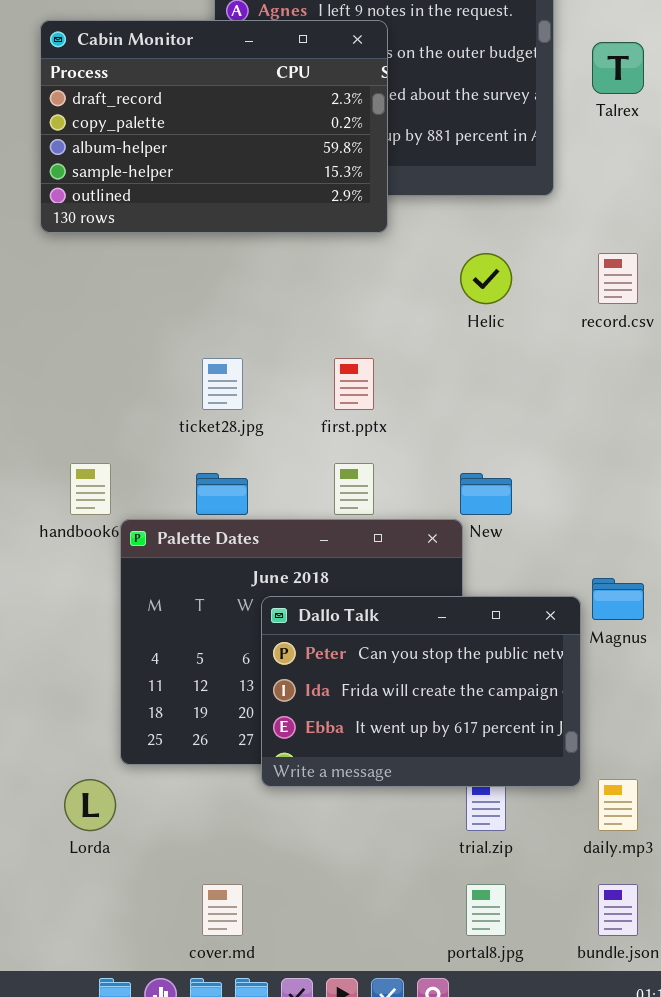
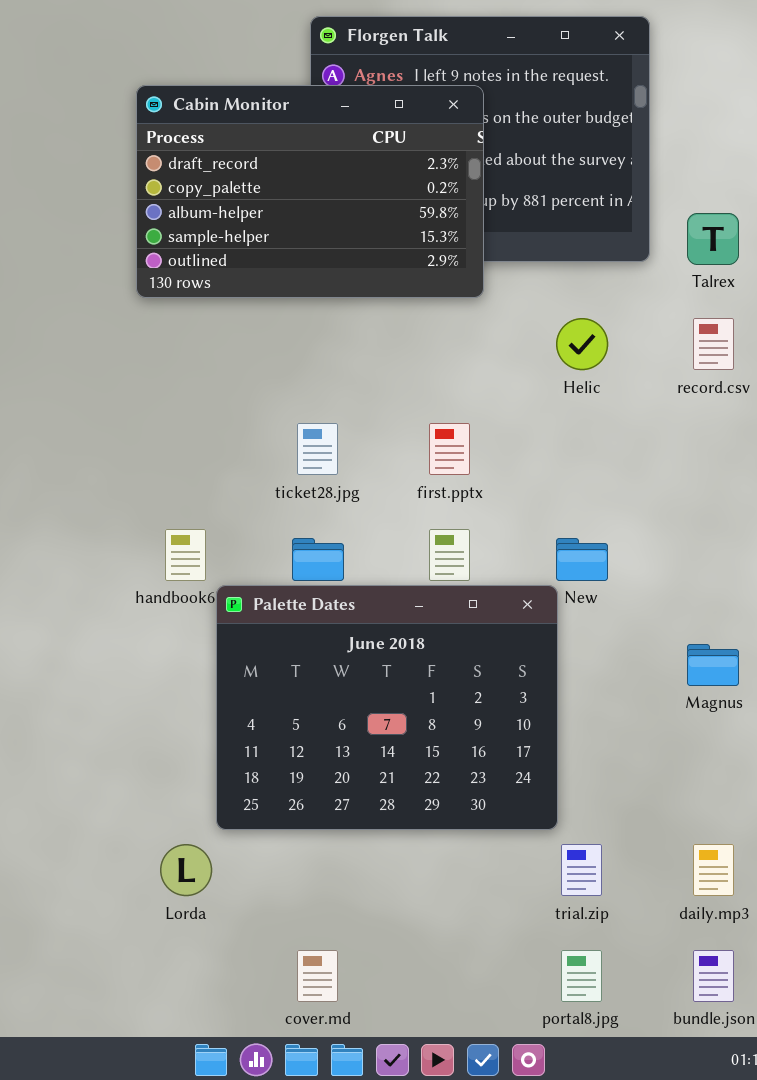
Talrex: [592,42,644,94] -> [687,213,739,265], moved
Dallo Talk: [261,596,581,787] -> none, closed

